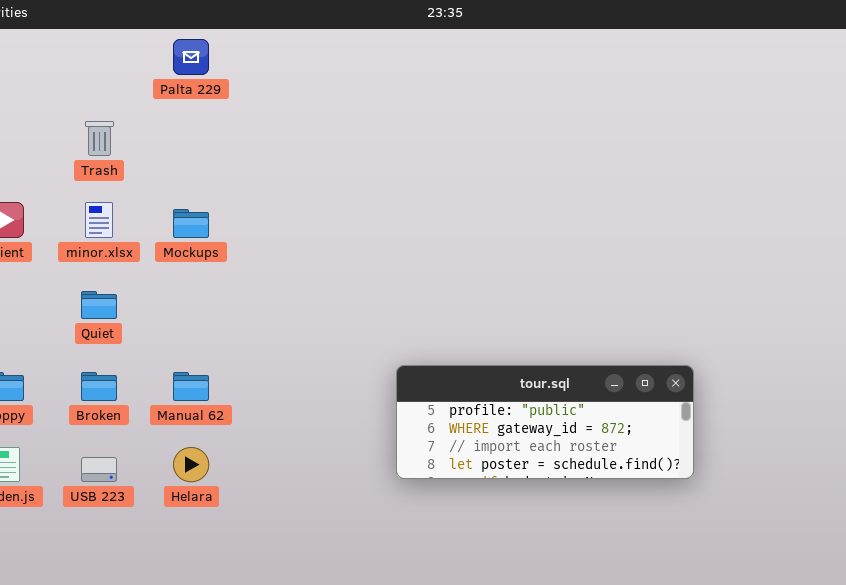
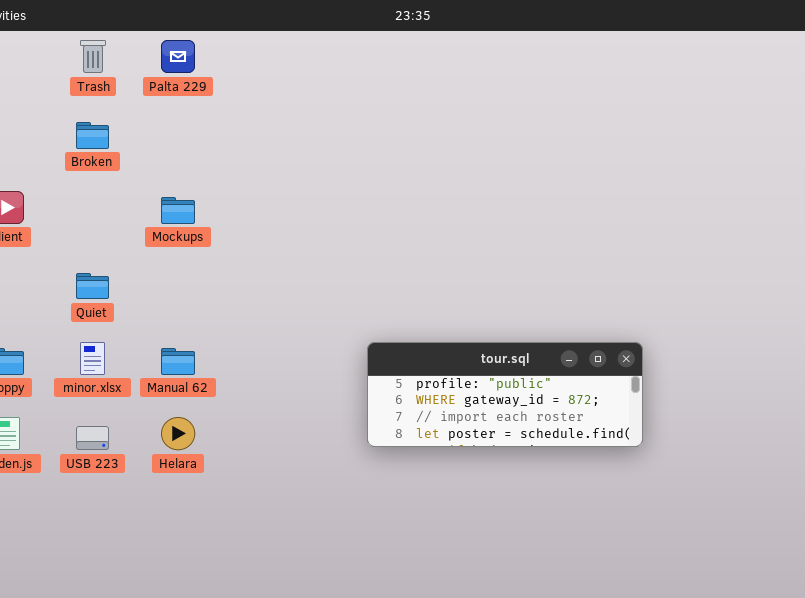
Trash: [85,121,114,156] -> [80,40,106,73], moved
minor.xlsx: [85,202,113,238] -> [80,342,105,375], moved
Broken: [81,372,117,401] -> [76,122,109,149], moved

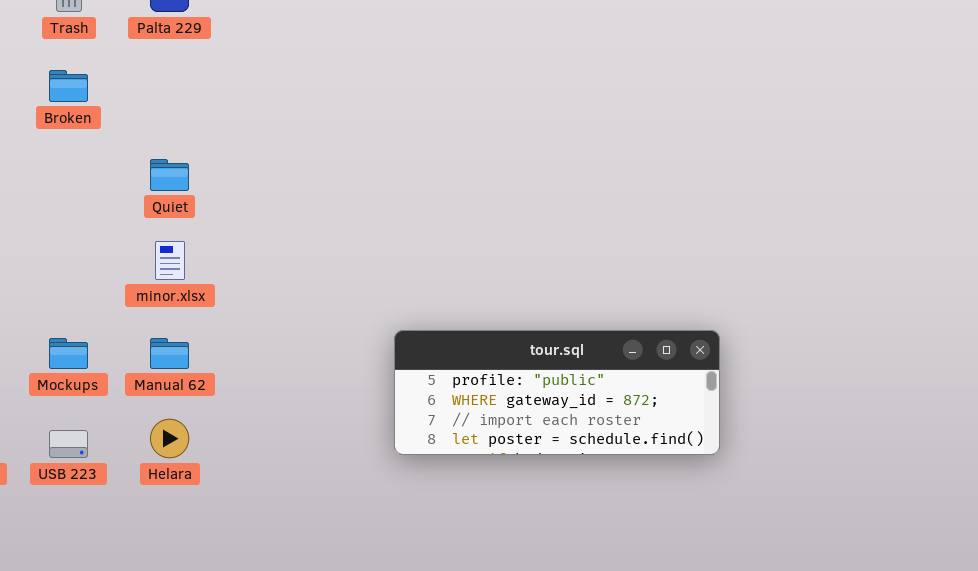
Mockups: [161,197,195,224] -> [49,338,88,369], moved
Quiet: [76,273,109,299] -> [150,159,189,191], moved
minor.xlsx: [80,342,105,375] -> [155,241,185,280], moved

